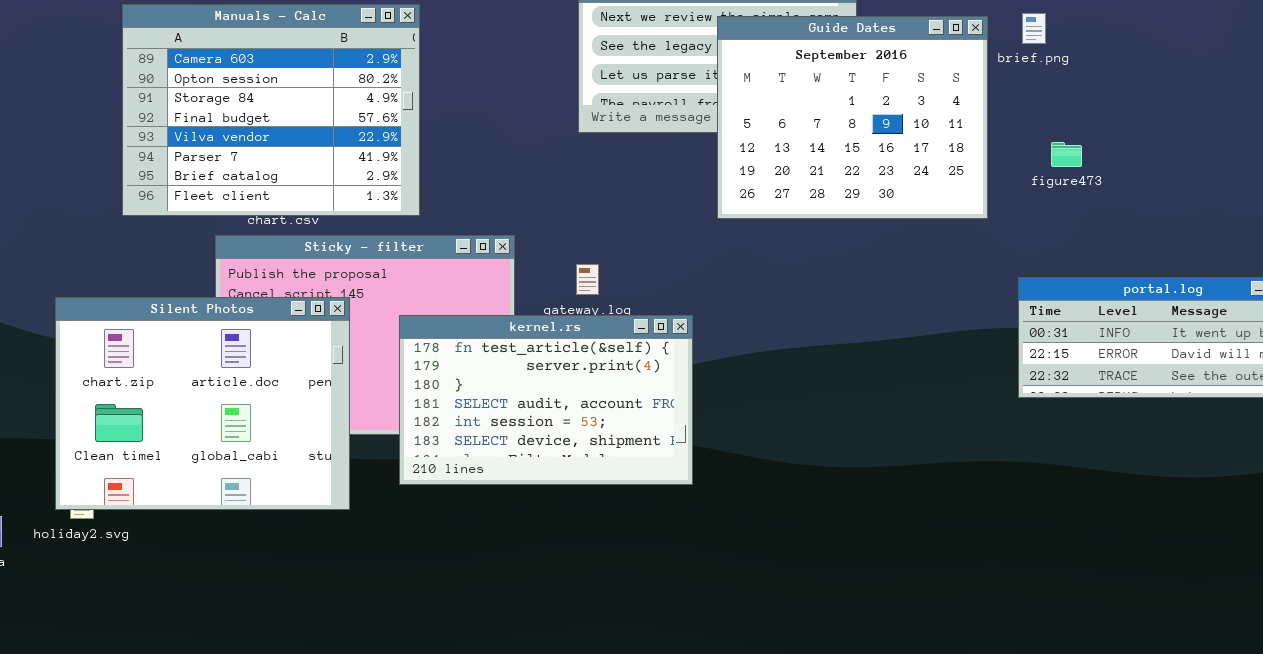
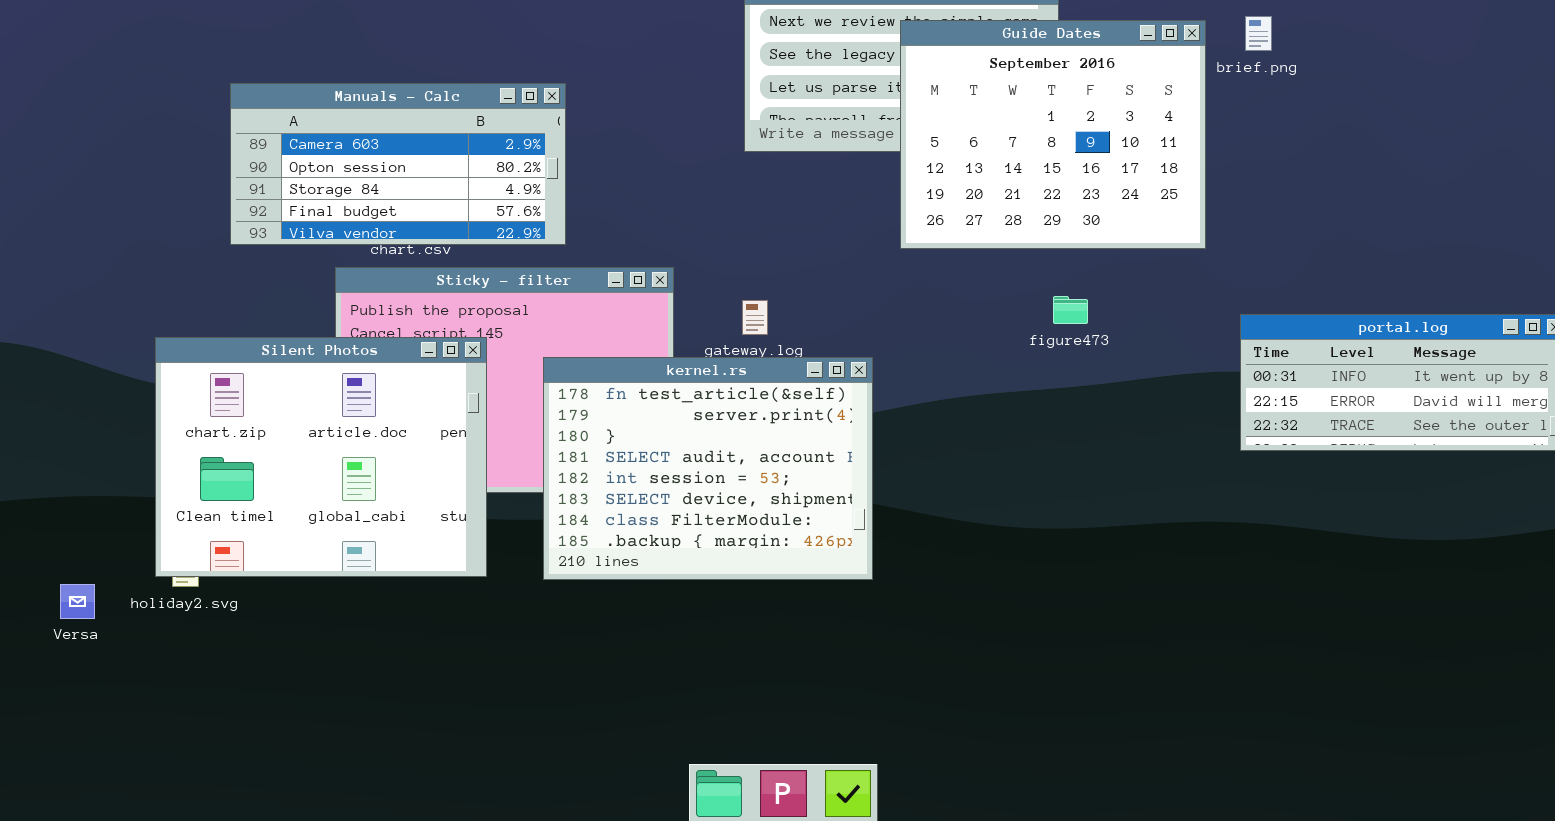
Manuals - Calc: [122,4,420,216] -> [230,83,566,245], resized
figure473: [1051,142,1082,167] -> [1053,296,1088,324], moved
kernel.rs: [399,315,693,485] -> [543,357,873,580], resized

